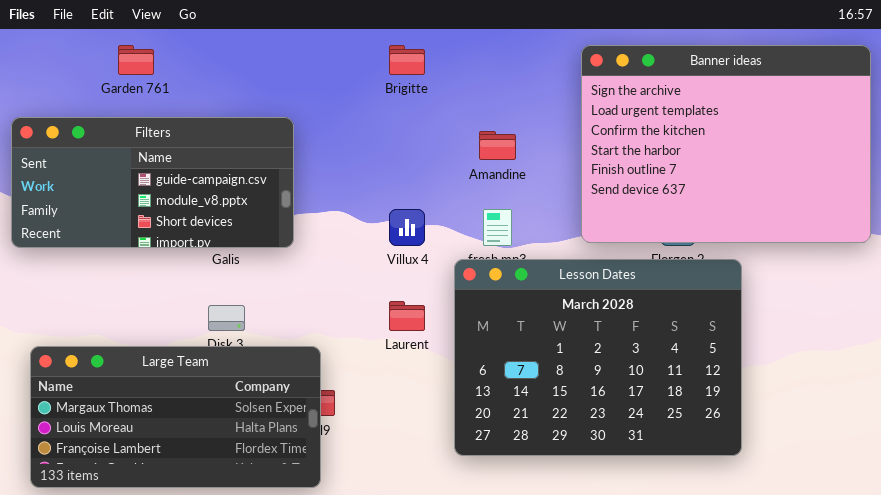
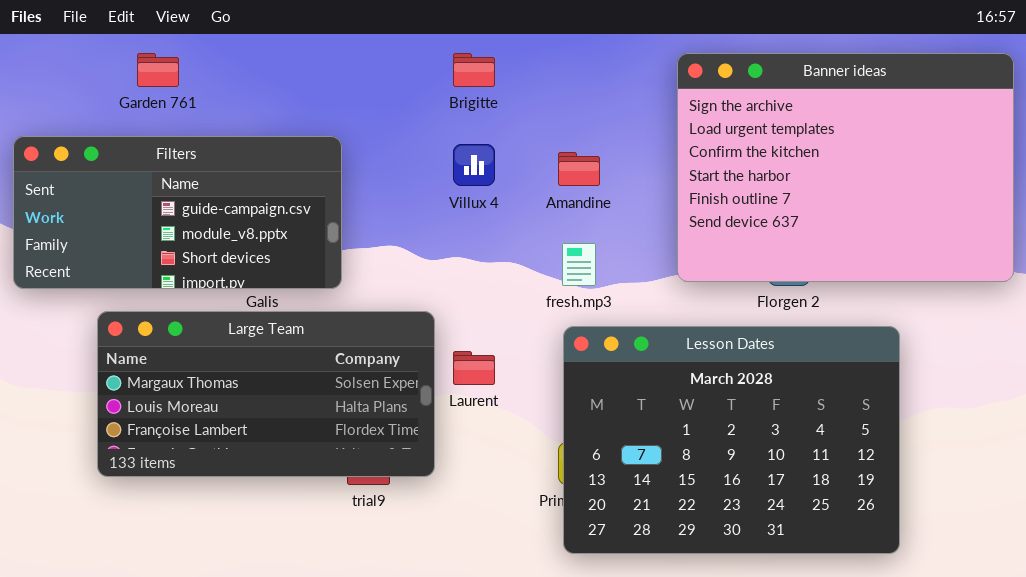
Villux 4: [389,209,425,246] -> [453,144,495,186], moved
Lesson Dates: [454,259,742,456] -> [563,326,900,554], moved
Large Team: [30,346,321,488] -> [97,311,435,477], moved

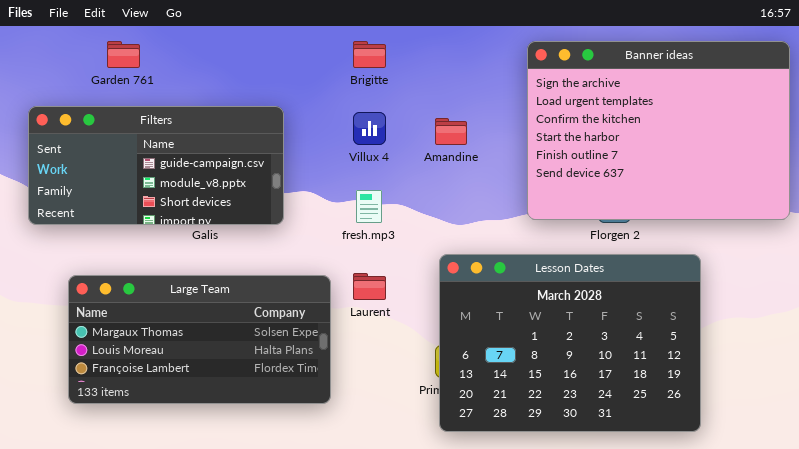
Filters: [13,136,342,289] -> [28,106,284,225], moved
fresh.mp3: [562,243,596,286] -> [356,190,382,223], moved
Large Team: [97,311,435,477] -> [68,275,331,404], moved

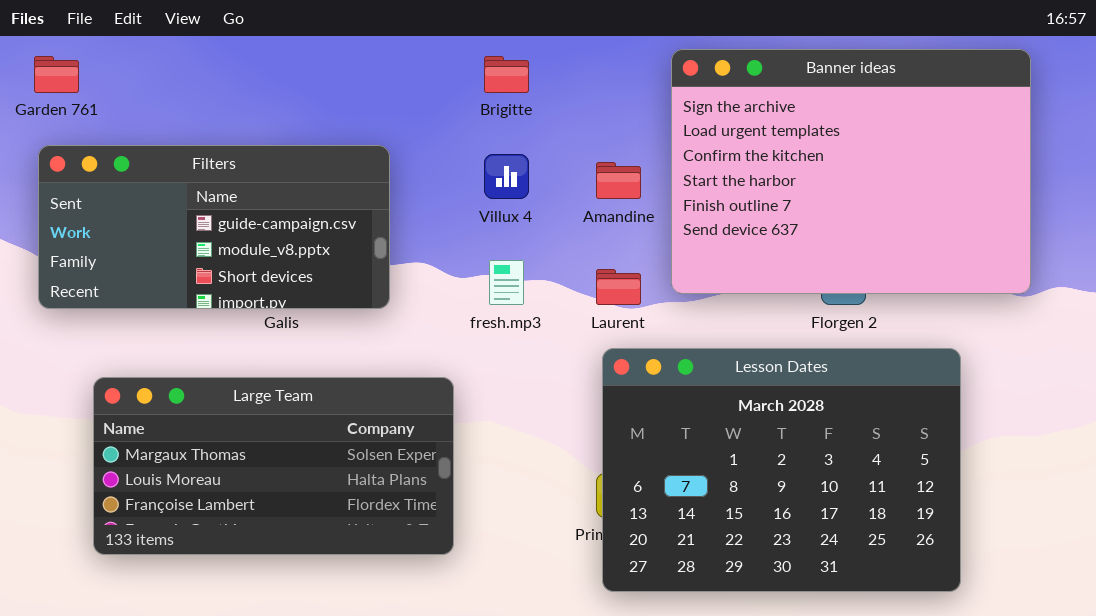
Garden 761: [107,41,140,68] -> [34,56,79,93], moved
Banner ideas: [527,41,790,220] -> [671,49,1031,294], moved
Laurent: [353,273,386,300] -> [596,269,641,305], moved

